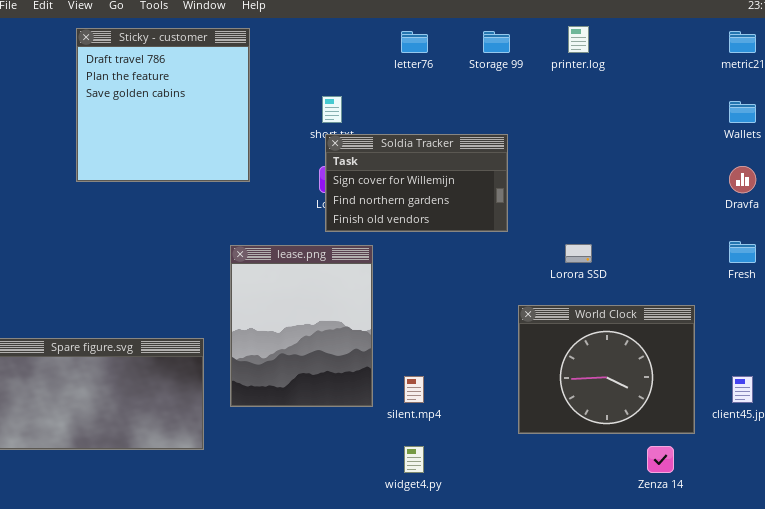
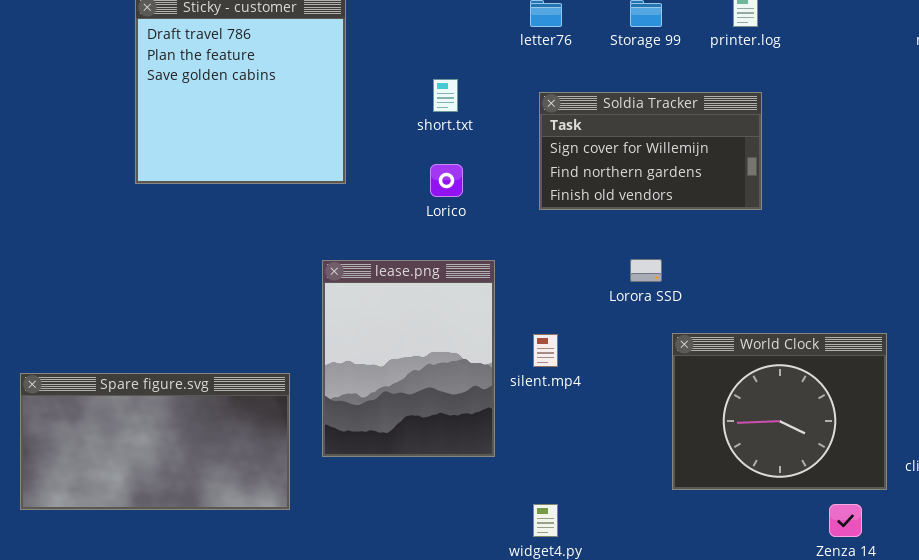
Soldia Tracker: [325,134,508,232] -> [539,92,762,210], moved
Lorora SSD: [565,244,592,263] -> [630,259,662,282], moved
silent.mp4: [404,376,424,403] -> [533,334,558,367], moved

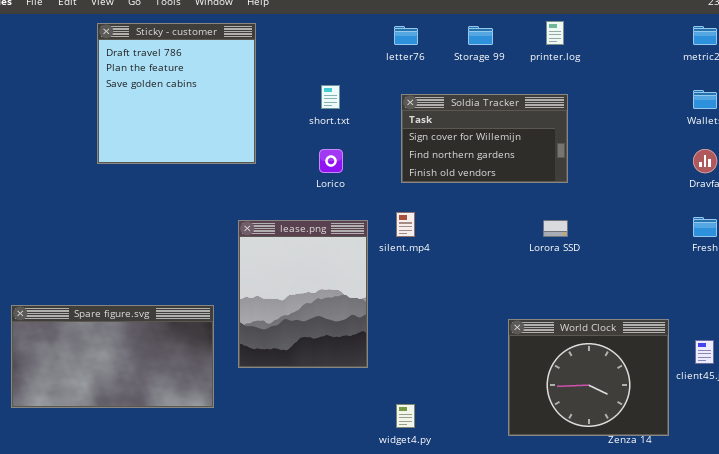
Lorora SSD: [630,259,662,282] -> [543,220,568,237], moved
World Clock: [672,333,887,490] -> [508,319,669,436], moved
silent.mp4: [533,334,558,367] -> [396,212,415,237], moved

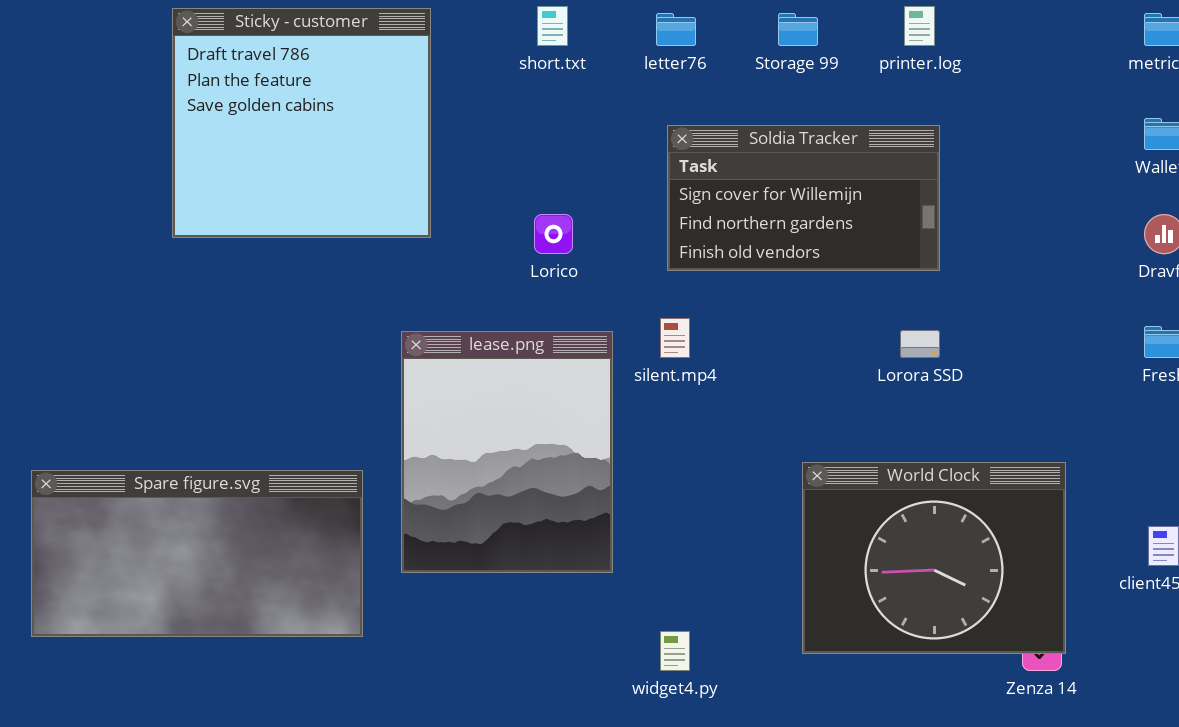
short.txt: [321,85,340,109] -> [537,6,568,46], moved
World Clock: [508,319,669,436] -> [802,462,1066,654], moved

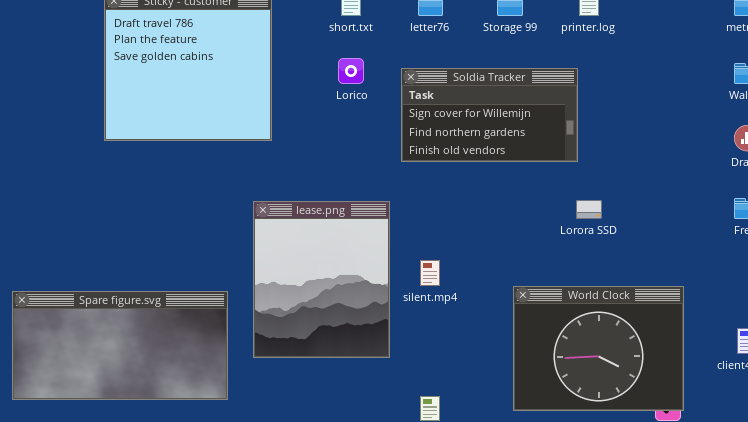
Soldia Tracker: [667,125,940,271] -> [401,68,578,162], moved
Lorico: [534,214,573,254] -> [338,58,364,84], moved
silent.mp4: [660,318,690,358] -> [420,260,440,286], moved

